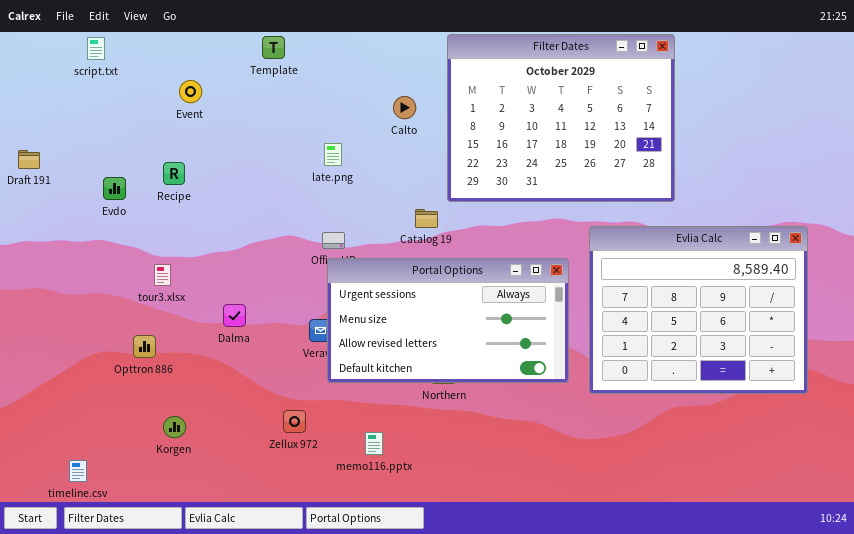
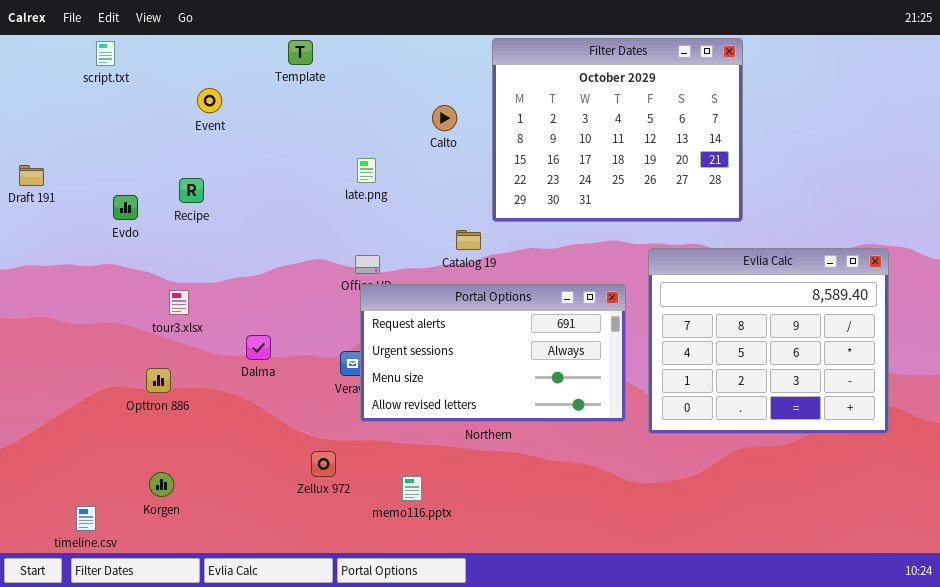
Portal Options: [327,258,569,383] -> [360,284,626,422], scrolled up 1 row
Korgen: [163,416,186,438] -> [149,472,174,497], moved

